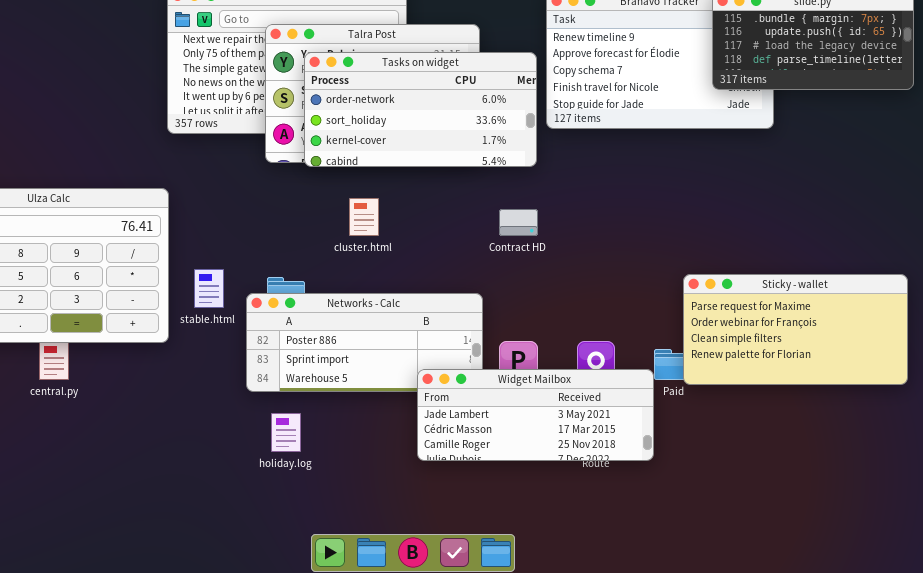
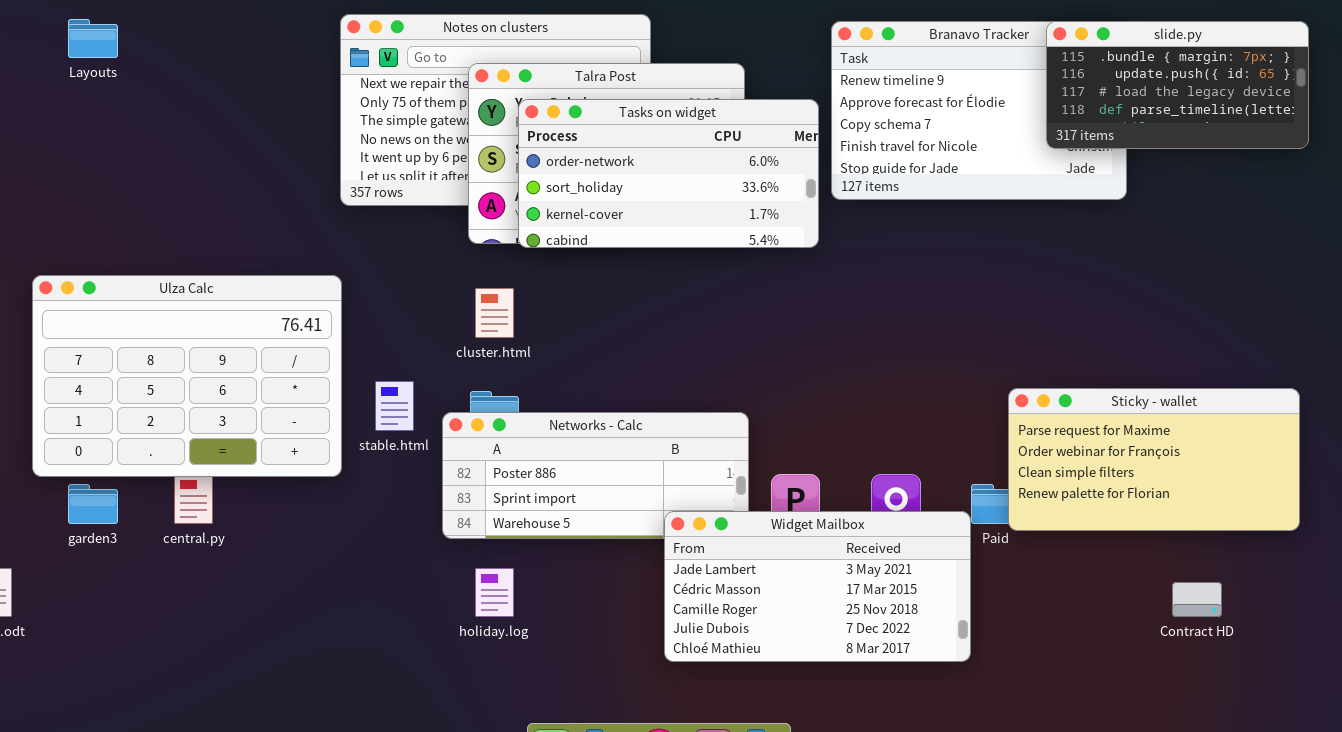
cluster.html: [349,198,379,236] -> [475,288,514,338], moved
Contract HD: [499,209,538,236] -> [1172,582,1222,617], moved
Widget Mailbox: [417,369,654,461] -> [664,511,971,662], resized

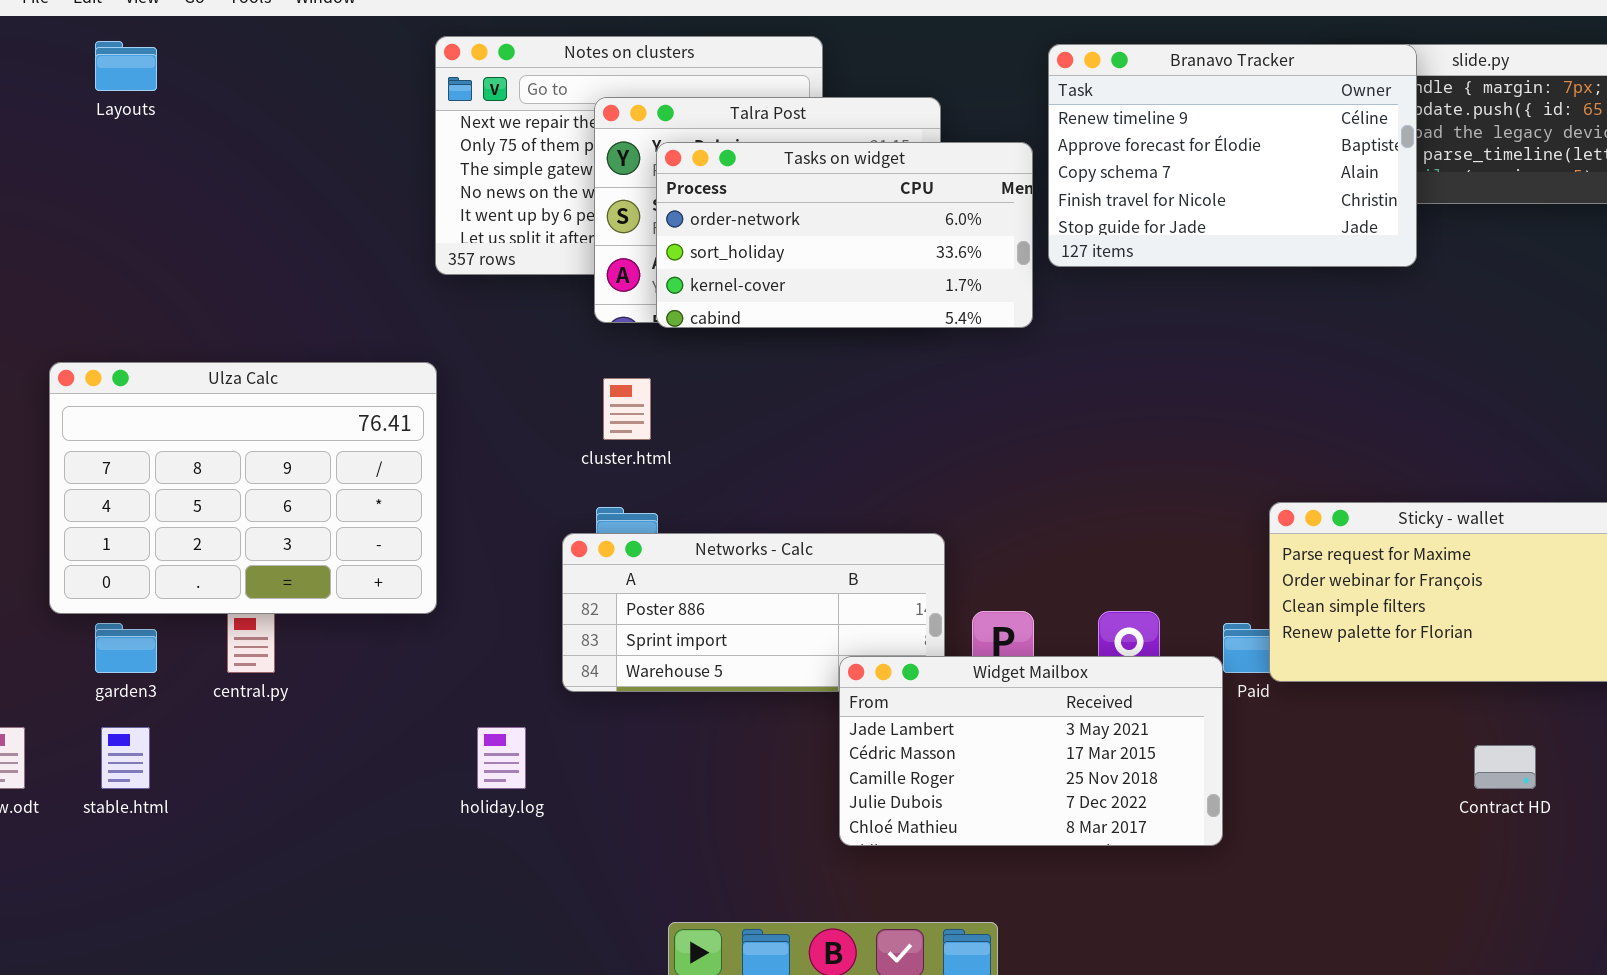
Branavo Tracker: [831,21,1127,200] -> [1048,44,1417,267], raised
stable.html: [375,381,414,431] -> [101,727,150,789], moved
holiday.log: [475,568,514,617] -> [477,727,526,789], moved

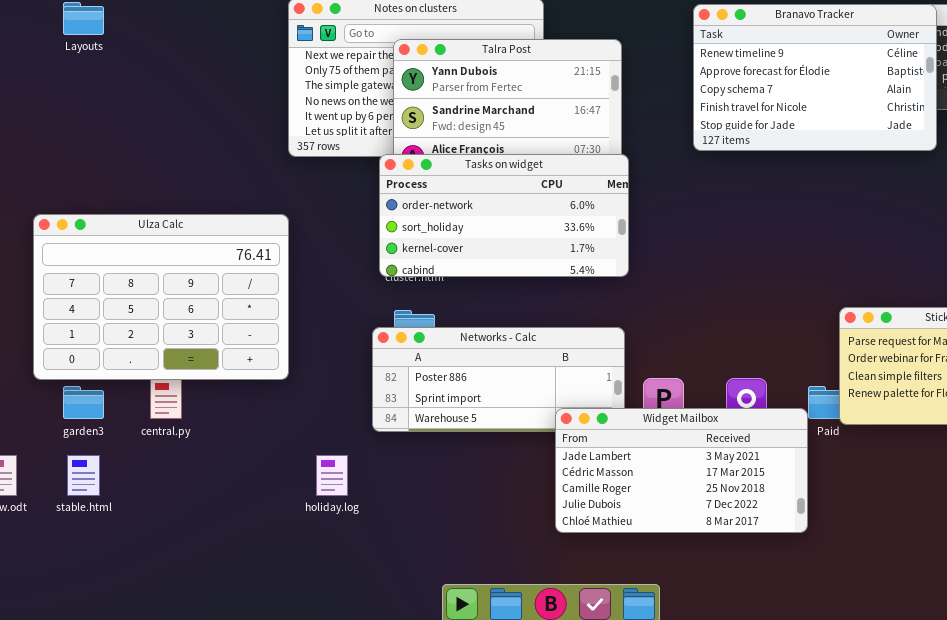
Tasks on widget: [656,142,1033,328] -> [379,154,629,277], moved

